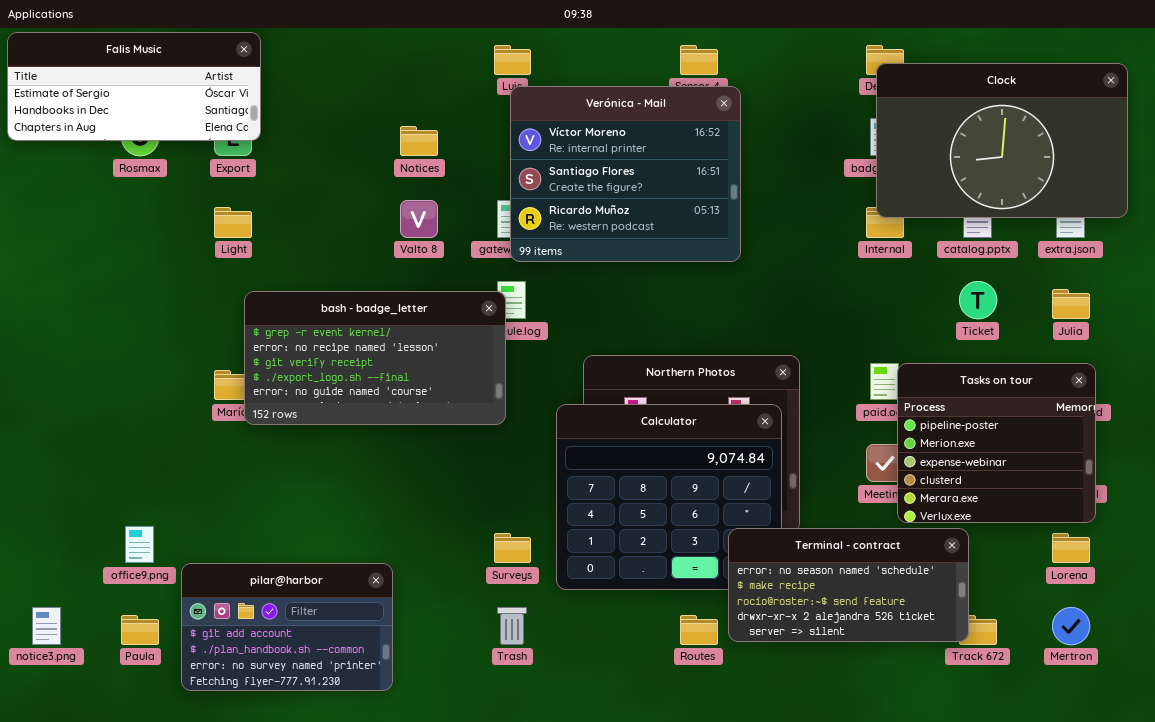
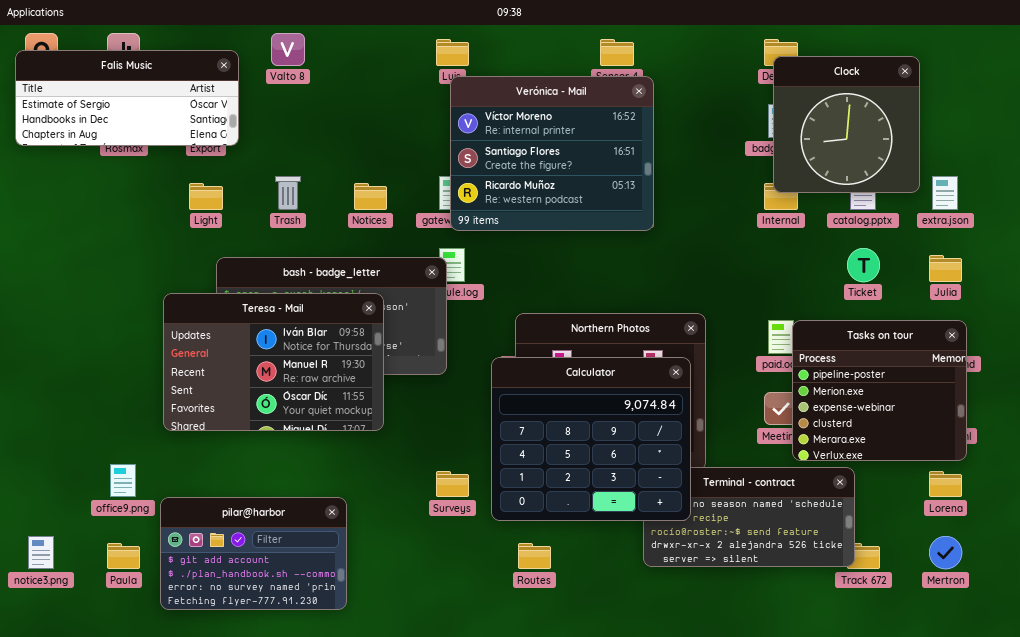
Falis Music: [7,32,261,141] -> [15,50,239,146], moved
Clock: [876,63,1128,218] -> [773,56,920,193], resized
Notices: [400,126,438,156] -> [354,183,387,210], moved
Valto 8: [400,200,438,238] -> [271,33,305,66], moved
Teresa - Mail: none -> [163,293,384,431], opened
Calculator: [556,404,782,590] -> [491,357,691,521], raised
Trash: [497,607,527,645] -> [275,176,301,210], moved
Routes: [680,615,718,645] -> [518,543,551,569], moved

